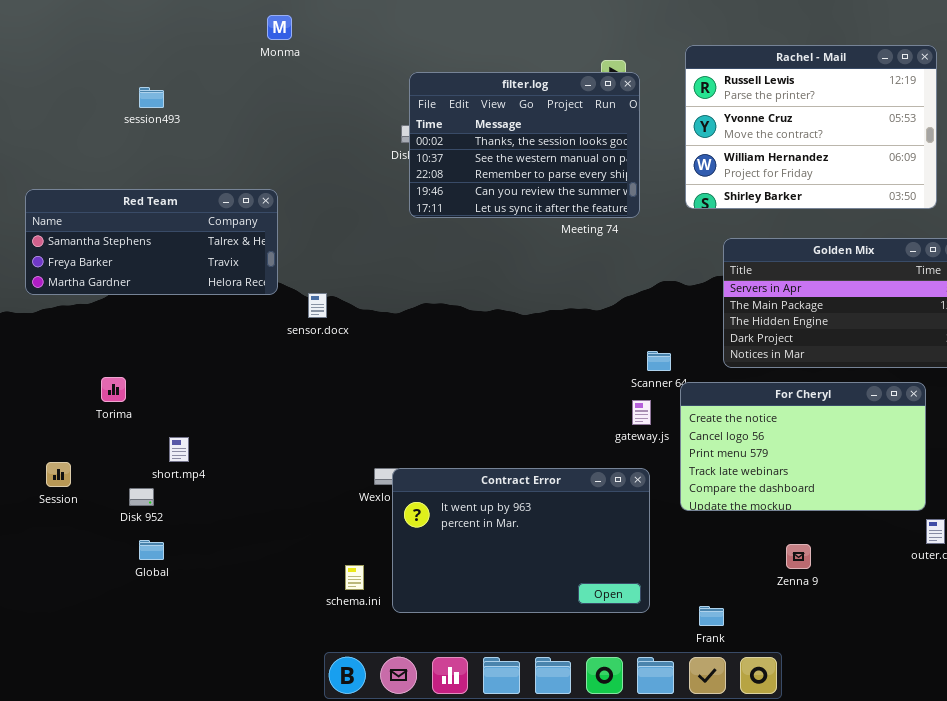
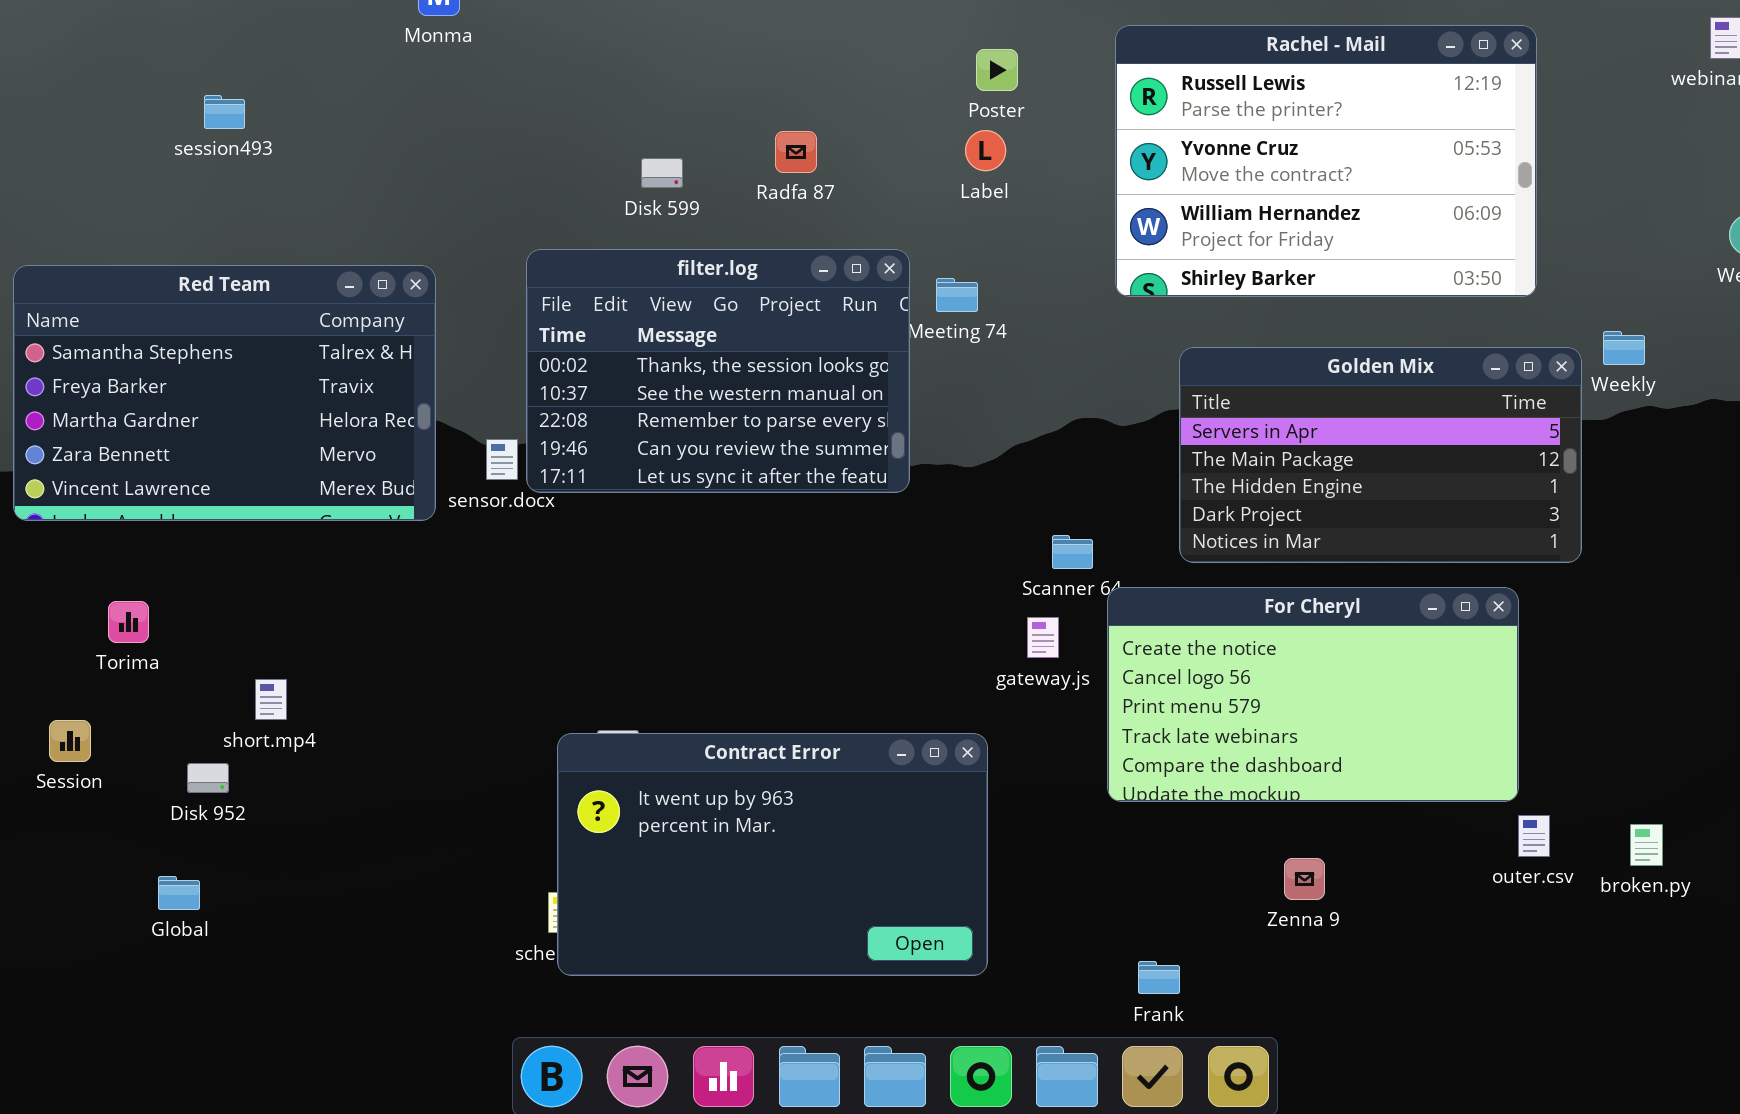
filter.log: [409,72,640,218] -> [526,249,910,493], moved
Red Team: [25,189,278,295] -> [13,265,436,521], resized
Torima: [101,377,126,402] -> [108,601,149,643], moved
Contract Error: [392,468,650,613] -> [557,733,988,976], moved
Global: [139,540,164,560] -> [158,876,200,910], moved

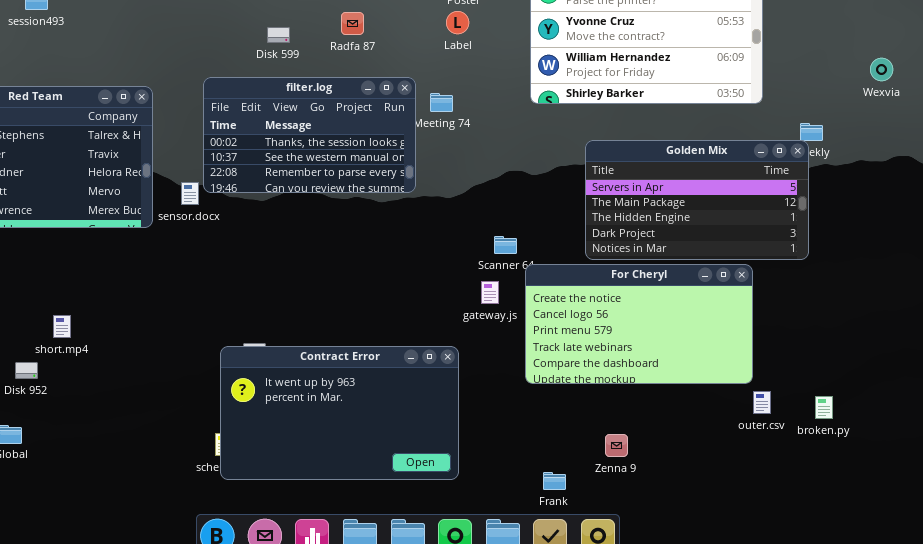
filter.log: [526,249,910,493] -> [203,77,416,193], resized
Golden Mix: [1179,347,1582,563] -> [585,140,809,260], moved
Zenna 9: [1284,858,1325,900] -> [605,434,628,457], moved

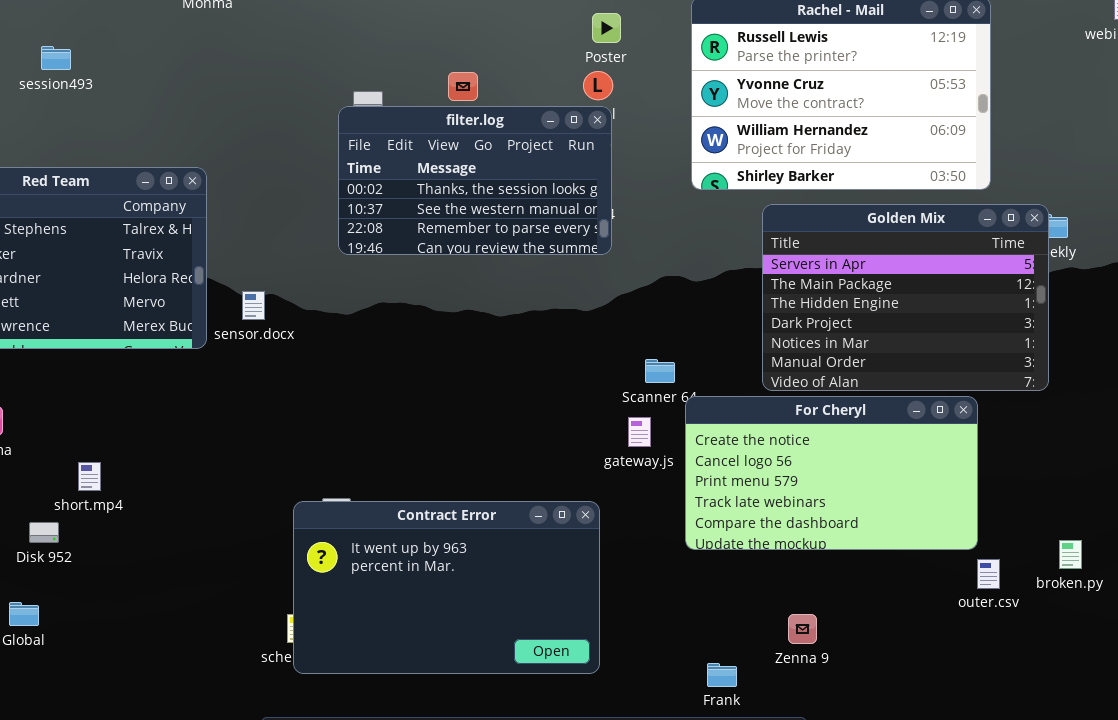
filter.log: [203,77,416,193] -> [338,106,612,255], moved
Golden Mix: [585,140,809,260] -> [762,204,1049,391], resized
broken.py: [815,396,833,419] -> [1059,540,1082,569], moved

